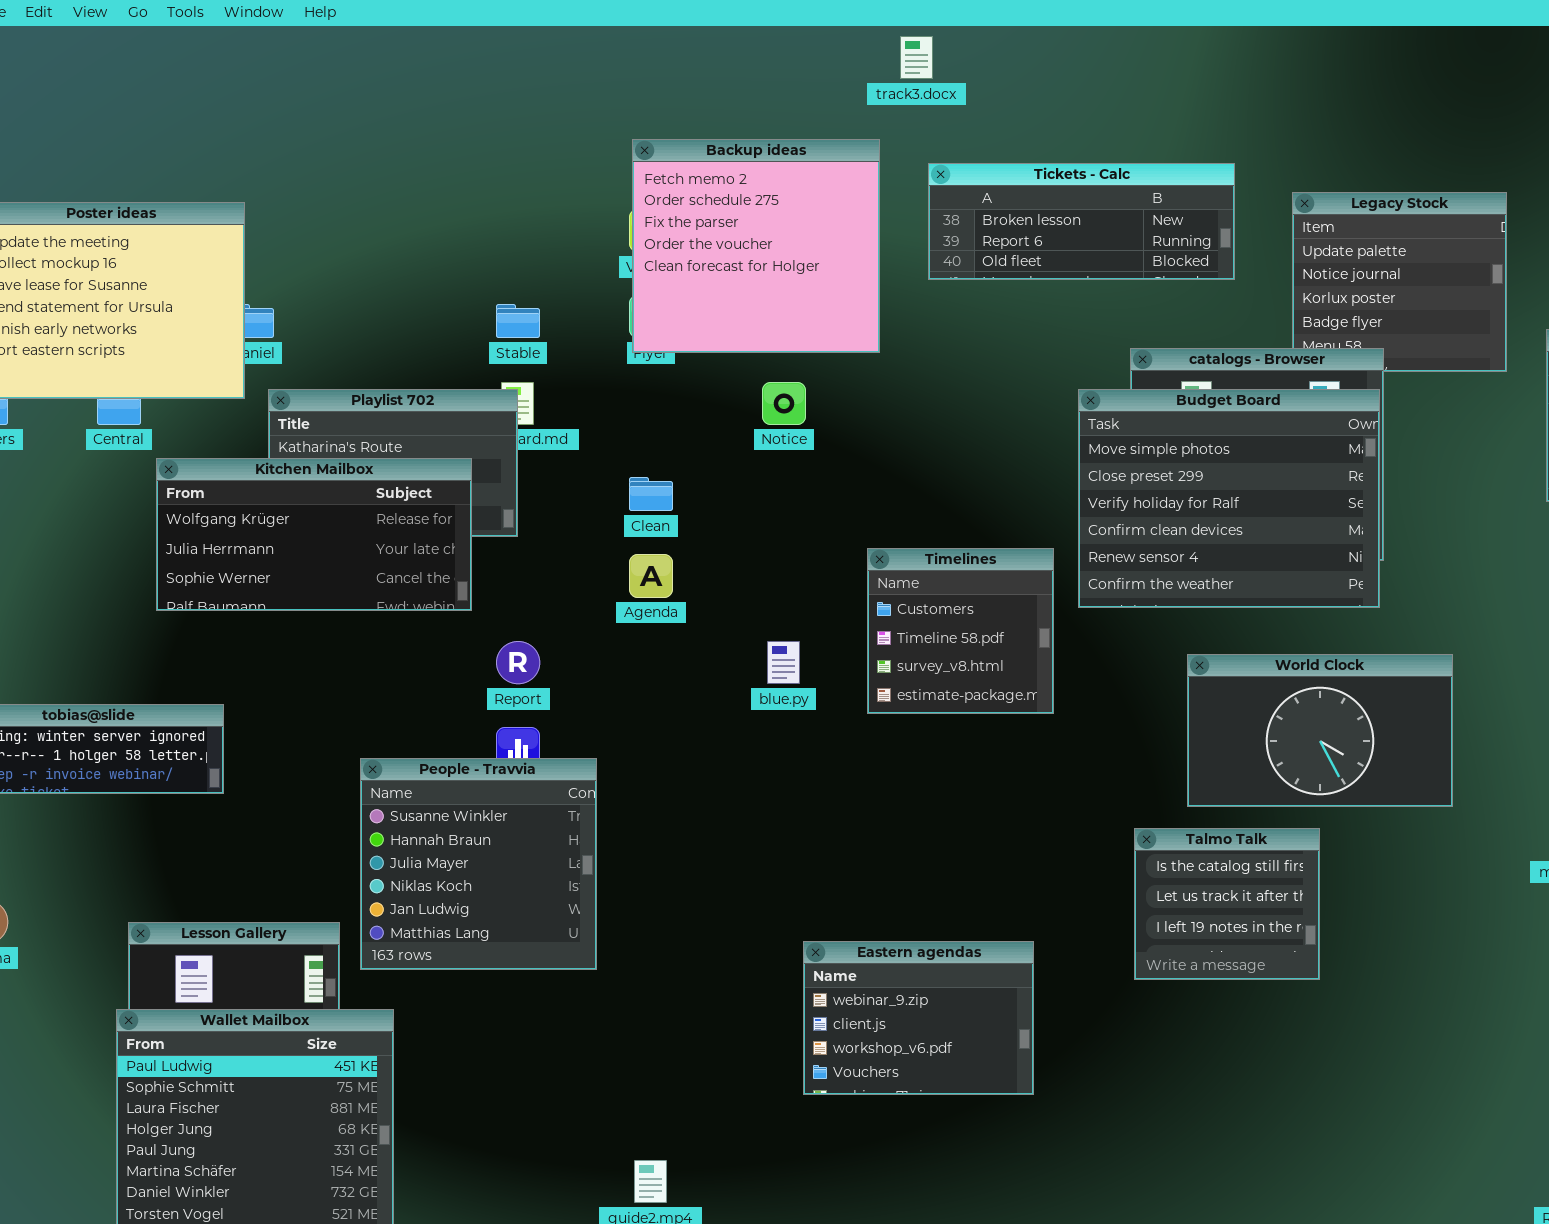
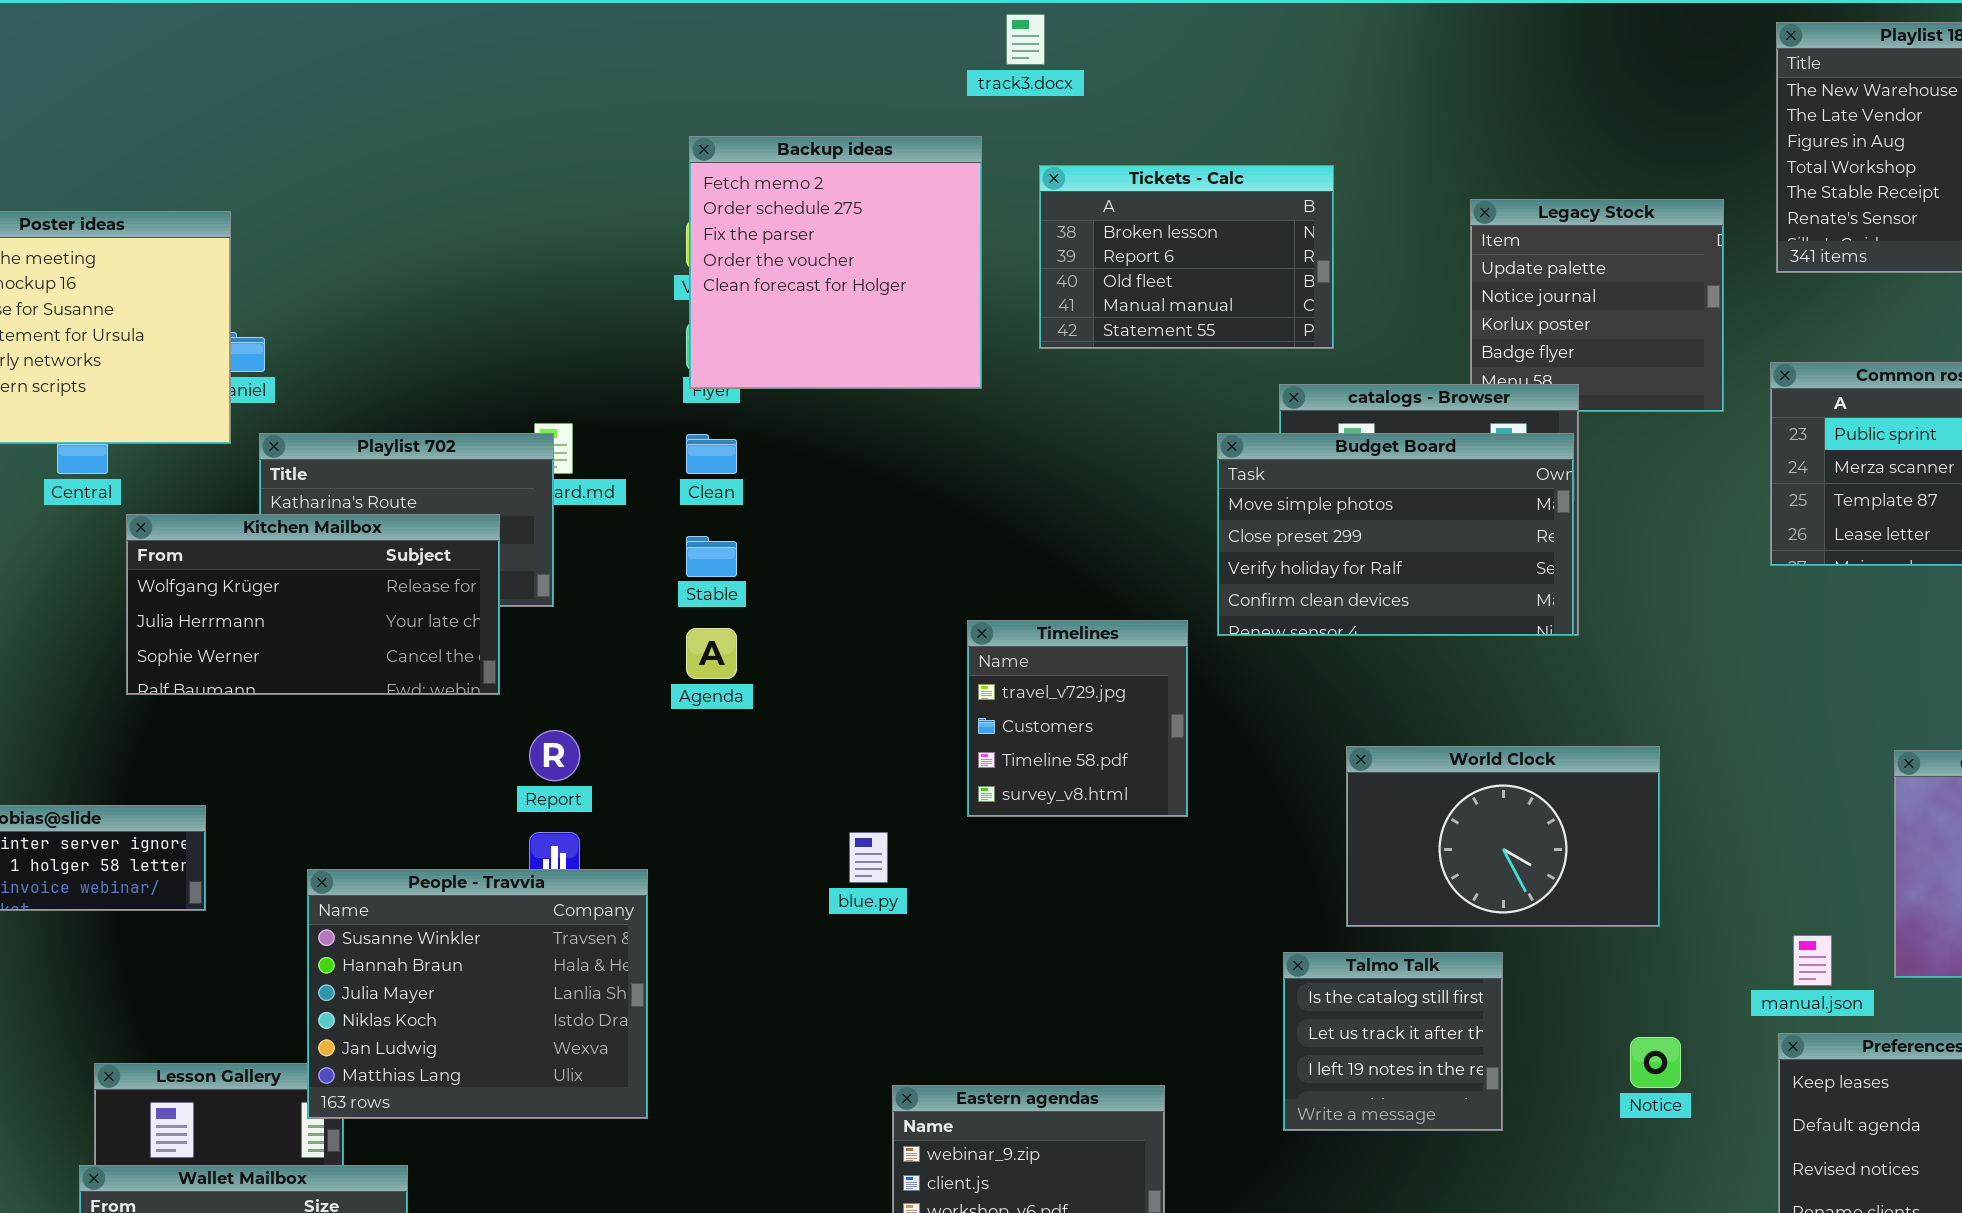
Tickets - Calc: [928,163,1235,280] -> [1039,165,1334,349], resized
Stable: [496,304,540,338] -> [686,536,737,577], moved
Notice: [762,382,806,425] -> [1630,1037,1681,1088], moved
Budget Board: [1078,389,1380,608] -> [1217,433,1574,636], resized
Clean: [629,477,673,511] -> [686,434,737,474], moved
Timelines: [867,548,1054,714] -> [967,620,1188,817], scrolled up 1 row
blue.py: [767,641,800,684] -> [849,832,888,883], moved
People - Travvia: [360,758,597,970] -> [307,869,648,1119], resized

